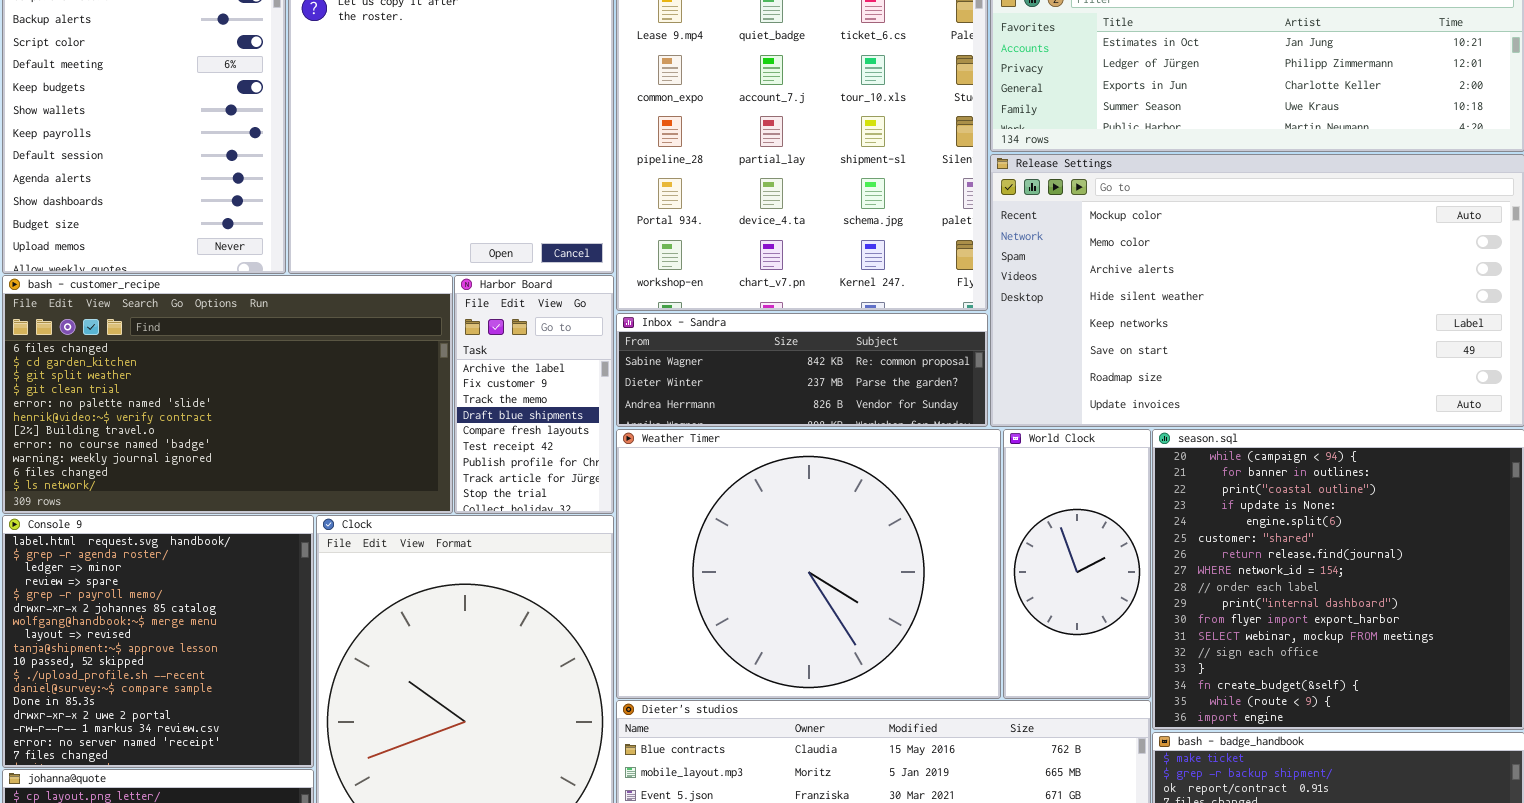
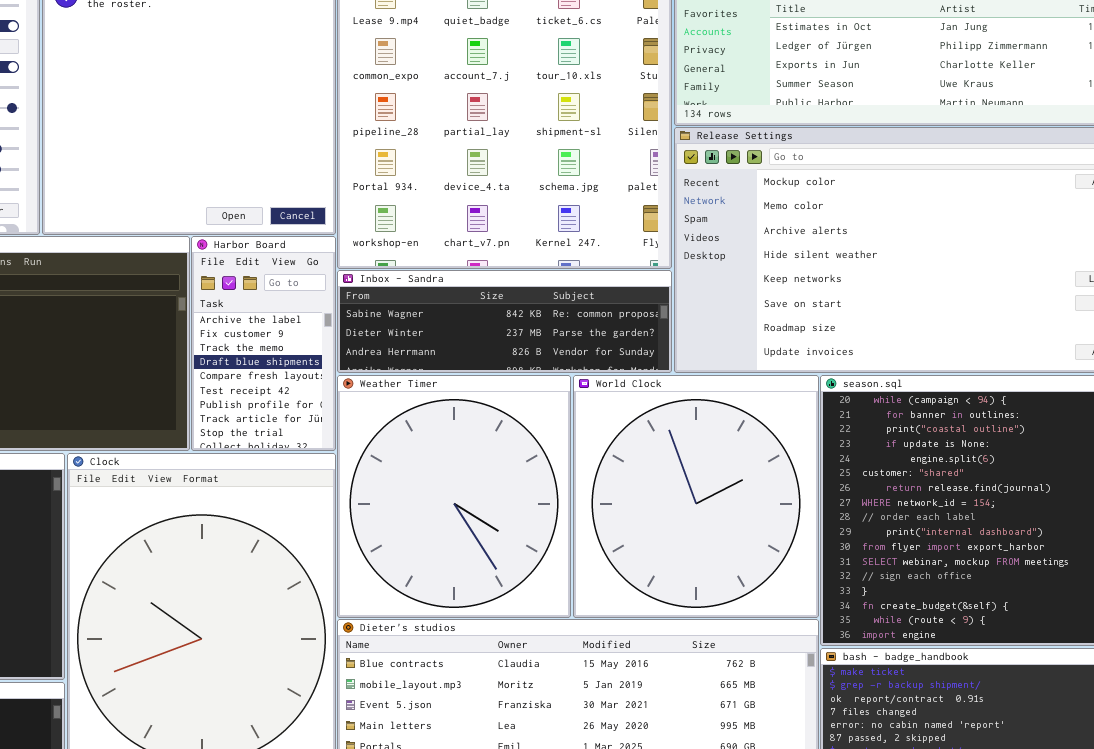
Weather Timer: [616,429,1001,699] -> [337,375,571,618], resized
World Clock: [1003,429,1151,699] -> [573,375,819,618], resized

